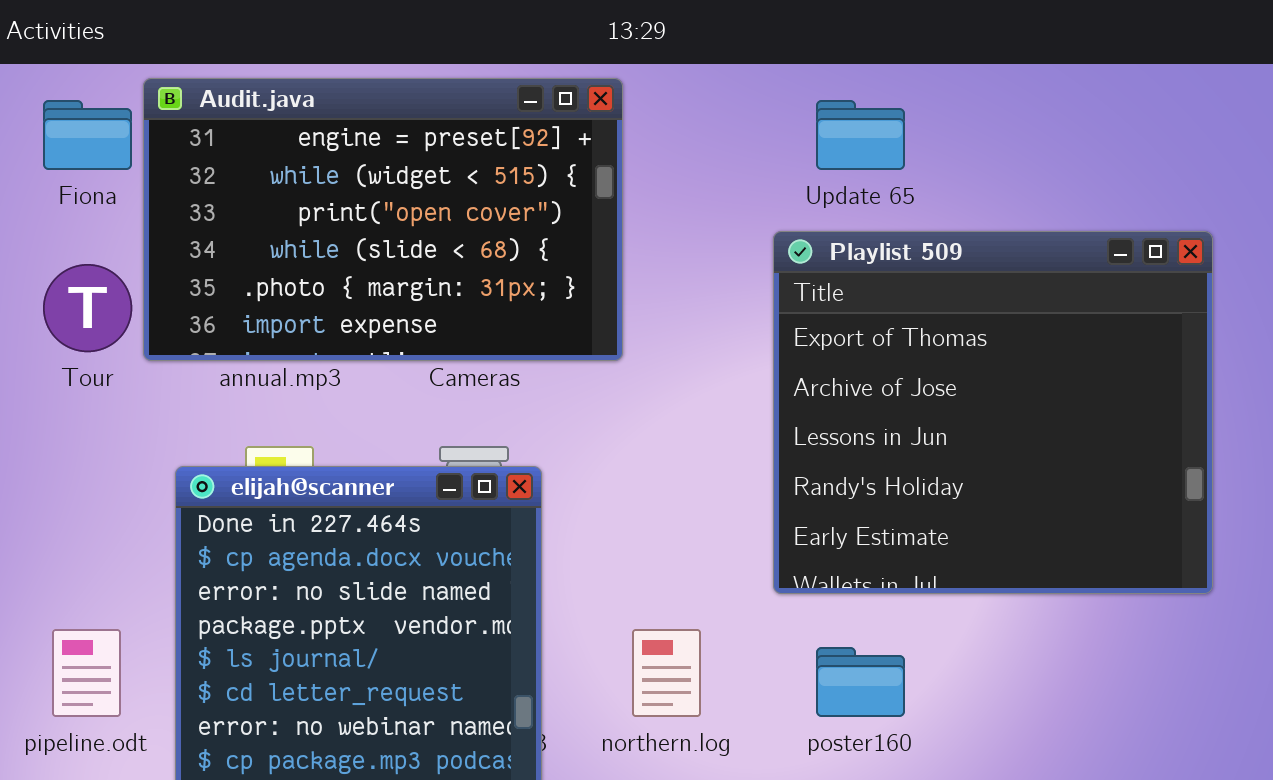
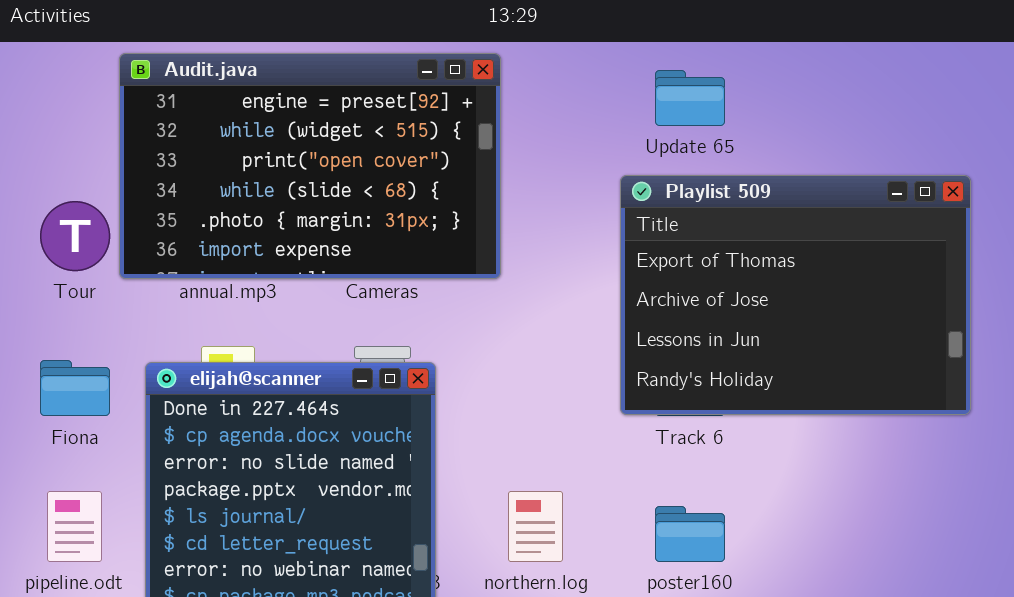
Fiona: [43,100,132,170] -> [40,360,110,416], moved
Playlist 509: [773,231,1213,594] -> [620,175,971,415], resized

